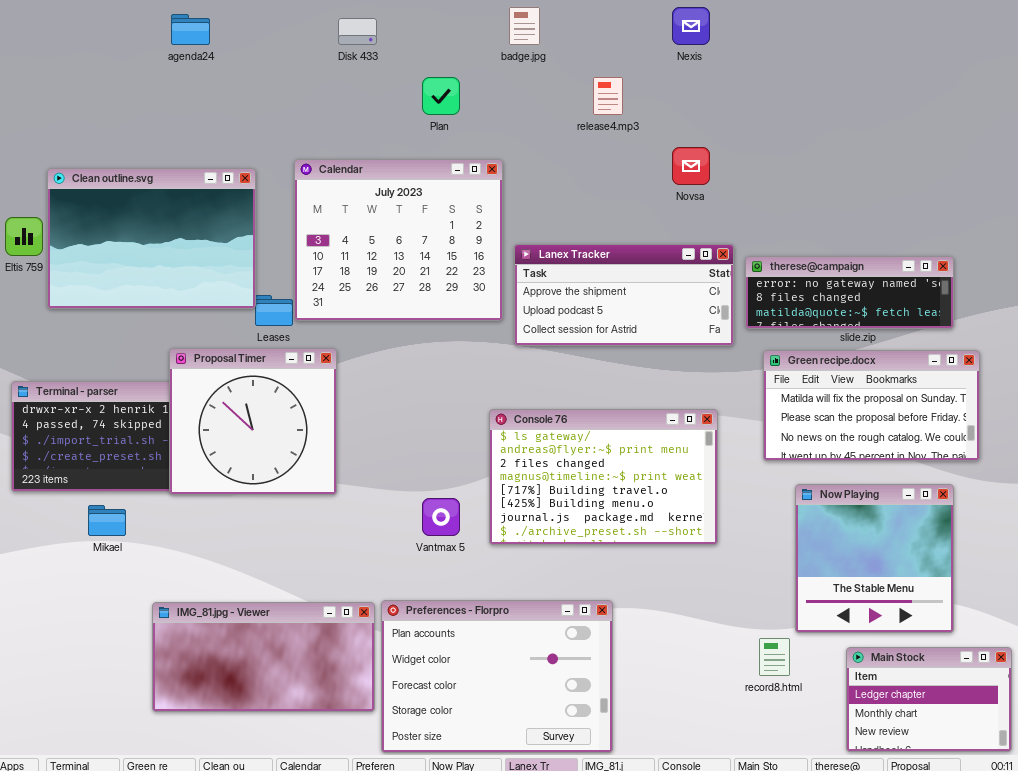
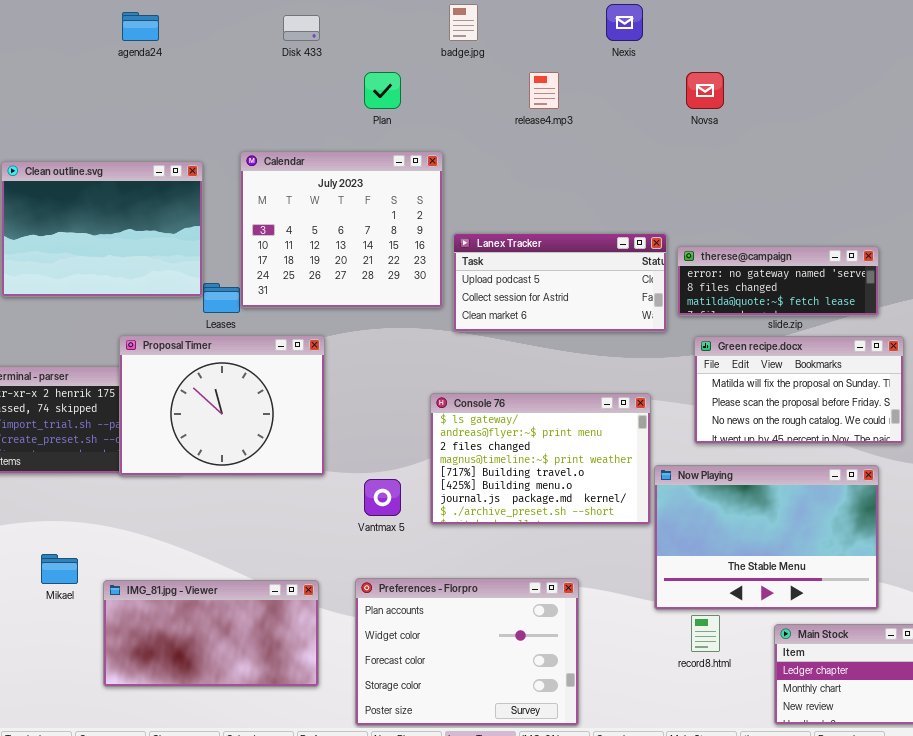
Novsa: [672,147,710,185] -> [686,72,724,109], moved
Lanex Tracker: [514,244,734,346] -> [453,233,667,332], scrolled down 1 row
Proposal Timer: [169,348,337,495] -> [119,335,325,476], resized
Now Playing: [795,484,954,633] -> [654,465,879,610], resized
Mikael: [88,505,126,536] -> [41,554,78,584], moved
Preferences - Florpro: [381,600,613,753] -> [355,578,579,726], moved

